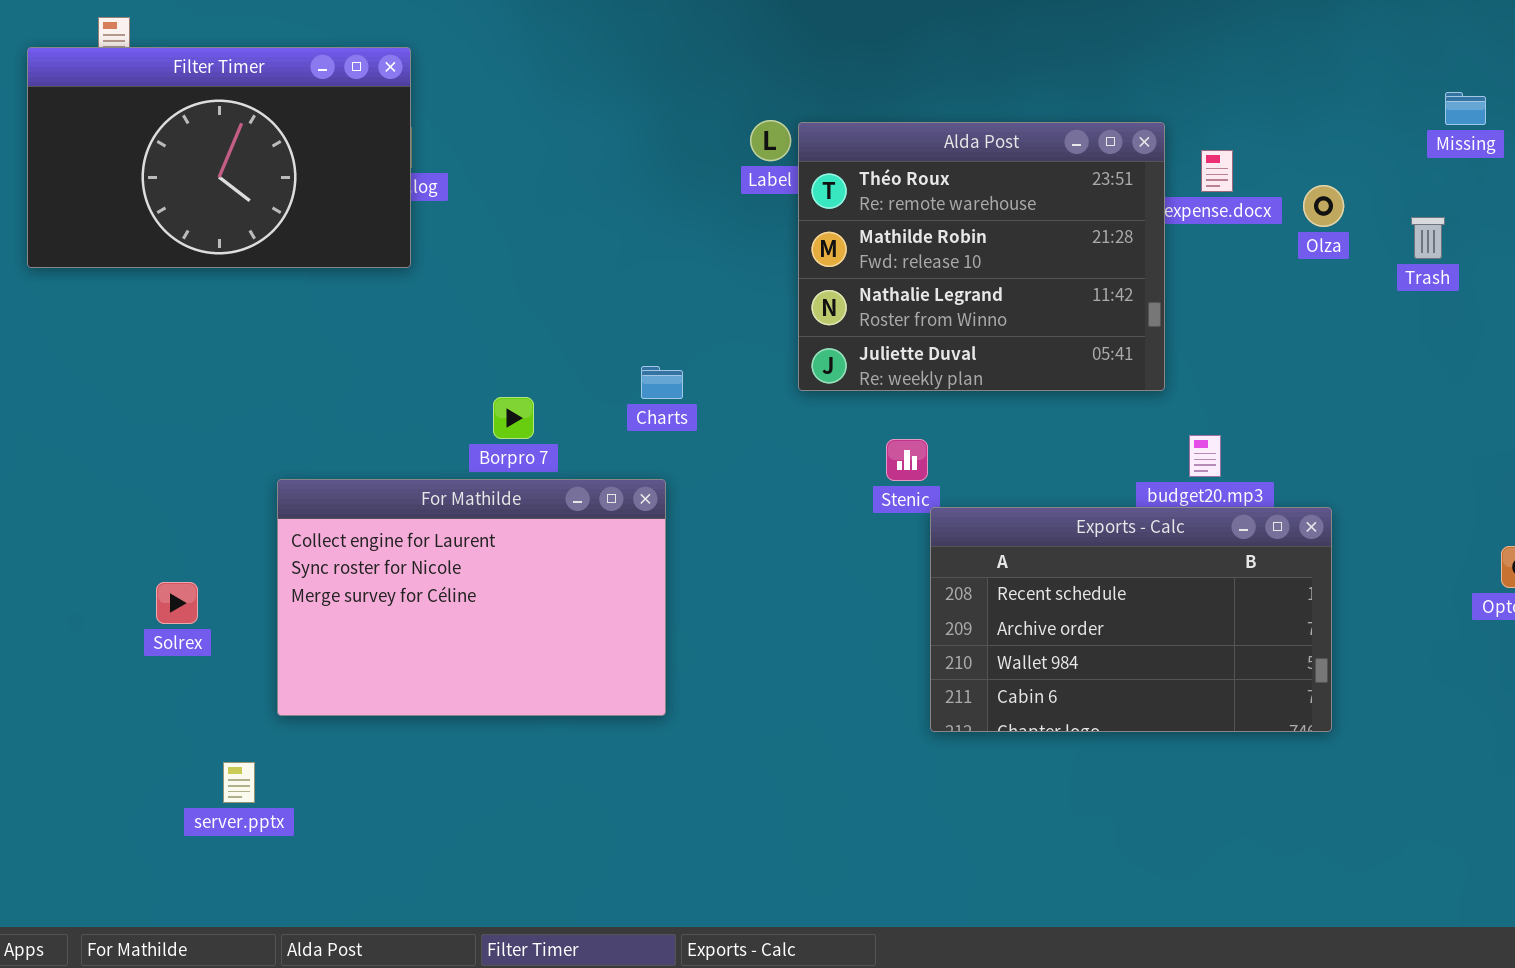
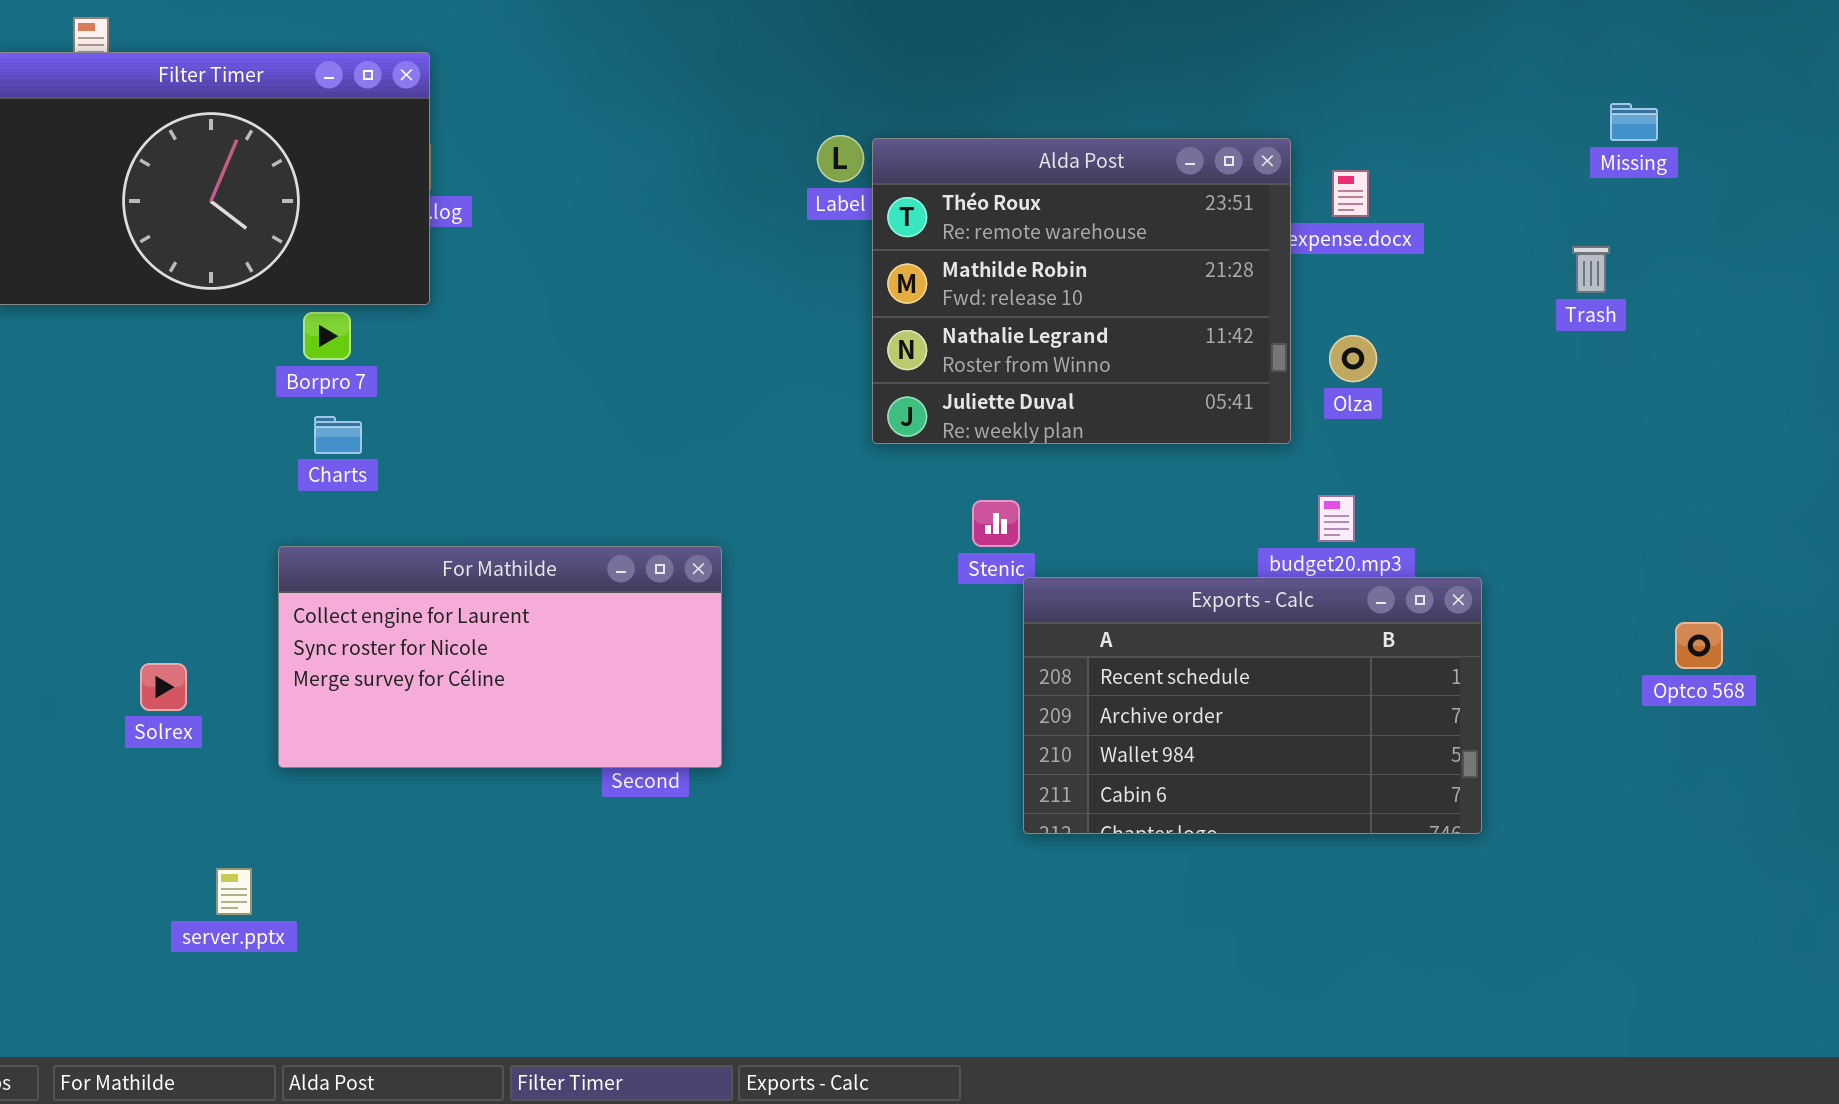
Olza: [1303,185,1344,227] -> [1329,335,1377,382], moved
Charts: [641,366,683,399] -> [314,416,362,454], moved
Borpro 7: [493,397,534,439] -> [303,312,351,360], moved
For Mathilde: [277,479,666,716] -> [278,546,722,768], resized

